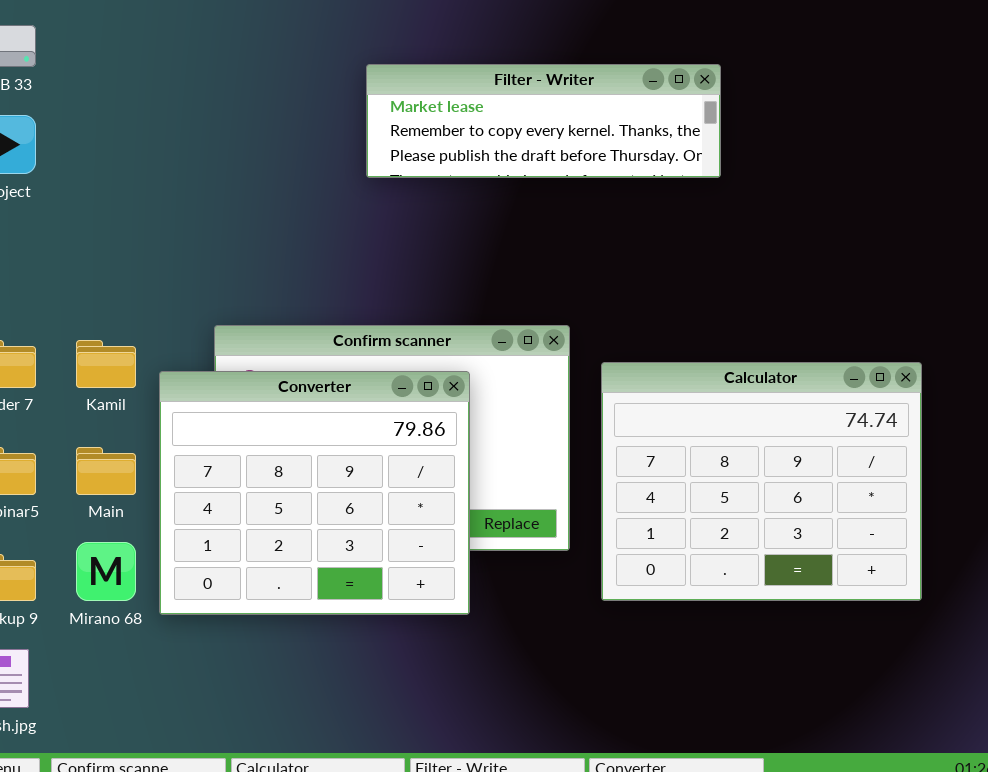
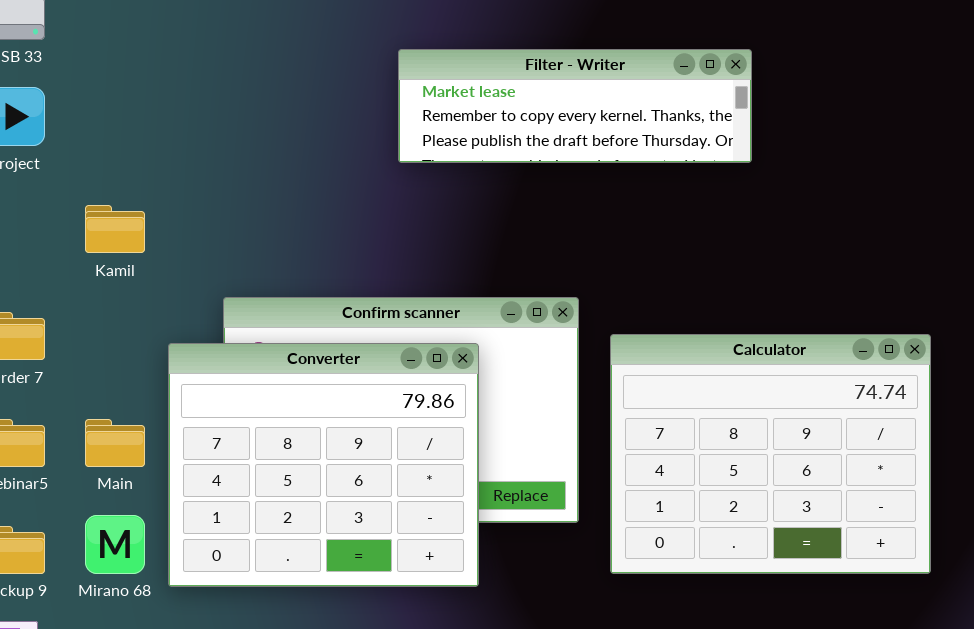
Filter - Writer: [366,64,721,178] -> [398,49,752,163], moved
Kamil: [76,340,136,388] -> [85,205,145,253], moved

